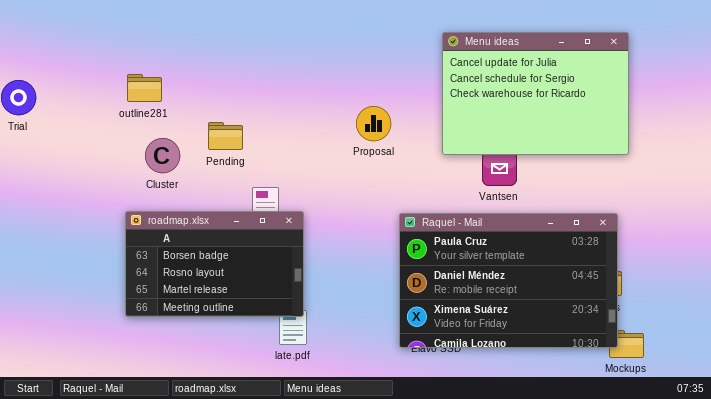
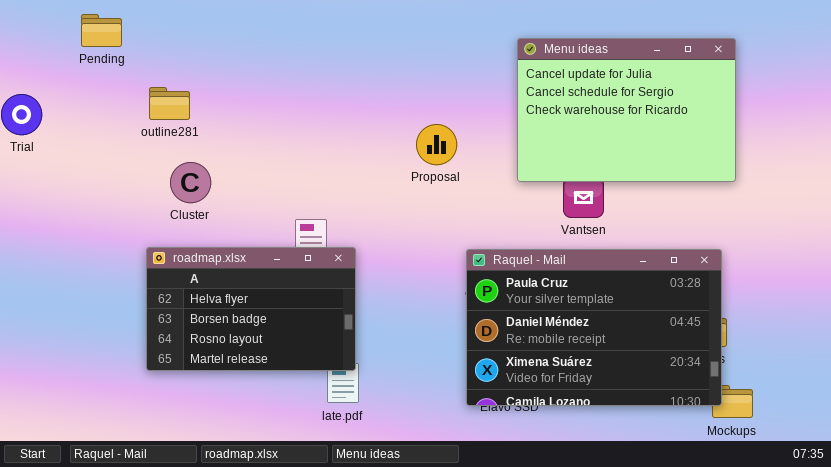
Pending: [208,122,243,150] -> [81,14,122,47], moved
roadmap.xlsx: [125,211,304,317] -> [146,247,356,371], scrolled up 1 row

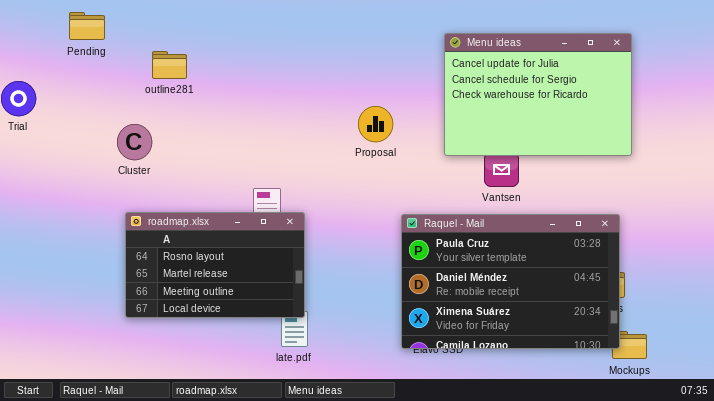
outline281: [149,87,190,120] -> [152,51,187,79], moved
Cluster: [170,162,211,203] -> [117,124,152,160], moved
roadmap.xlsx: [146,247,356,371] -> [125,212,305,318], scrolled down 2 rows

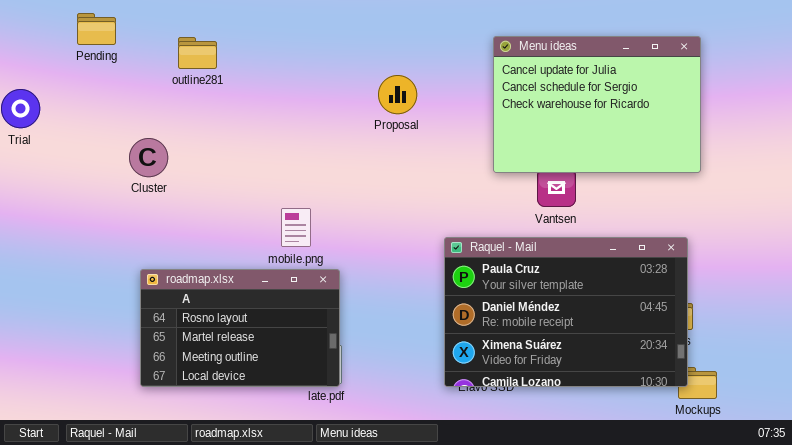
outline281: [152,51,187,79] -> [178,37,217,69], moved
Proposal: [358,106,393,142] -> [378,75,417,114], moved
roadmap.xlsx: [125,212,305,318] -> [140,269,340,387], moved

